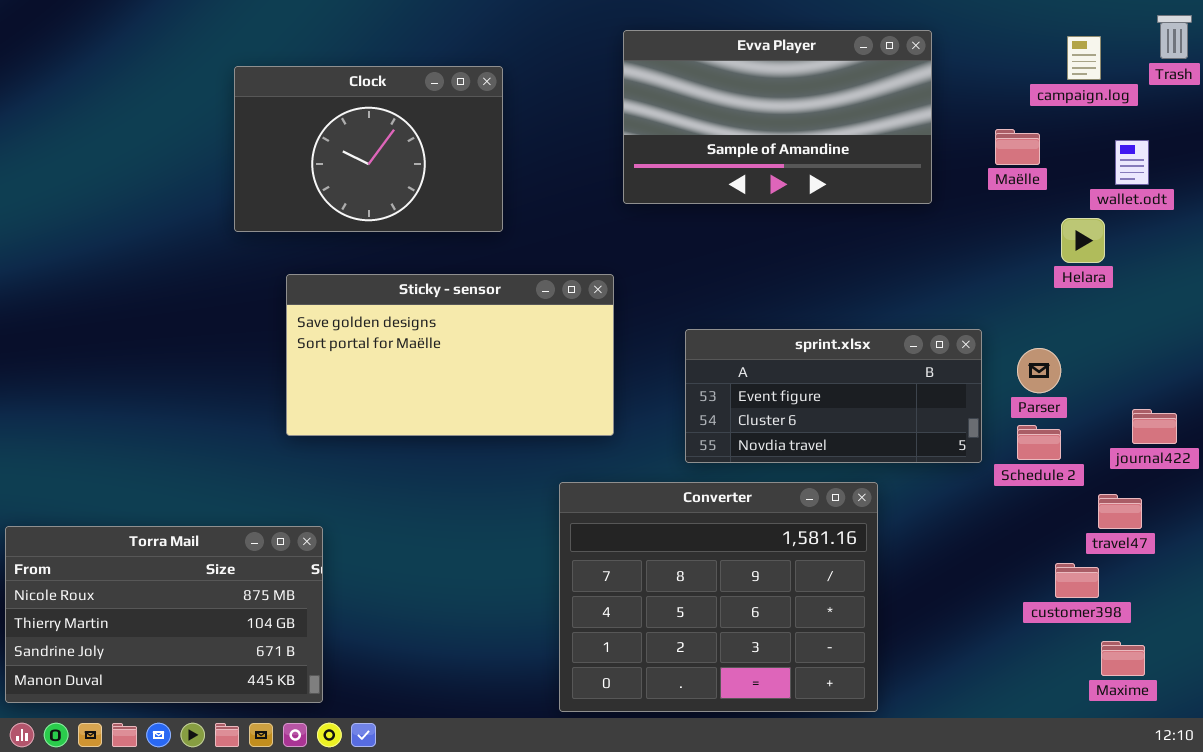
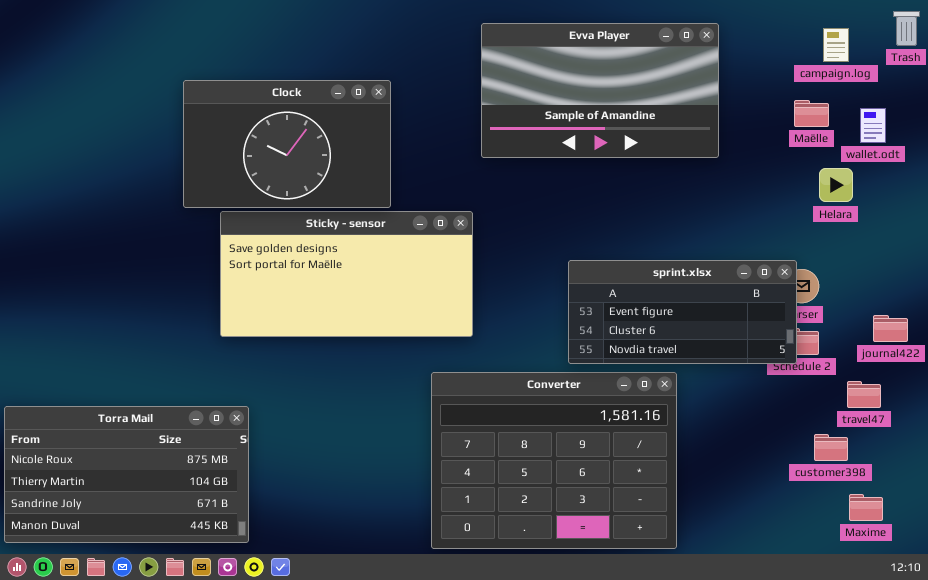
Clock: [234,66,503,232] -> [183,80,391,208], moved
Maëlle: [995,129,1040,165] -> [794,100,829,127], moved
sprint.xlsx: [685,329,982,463] -> [568,260,797,364], moved

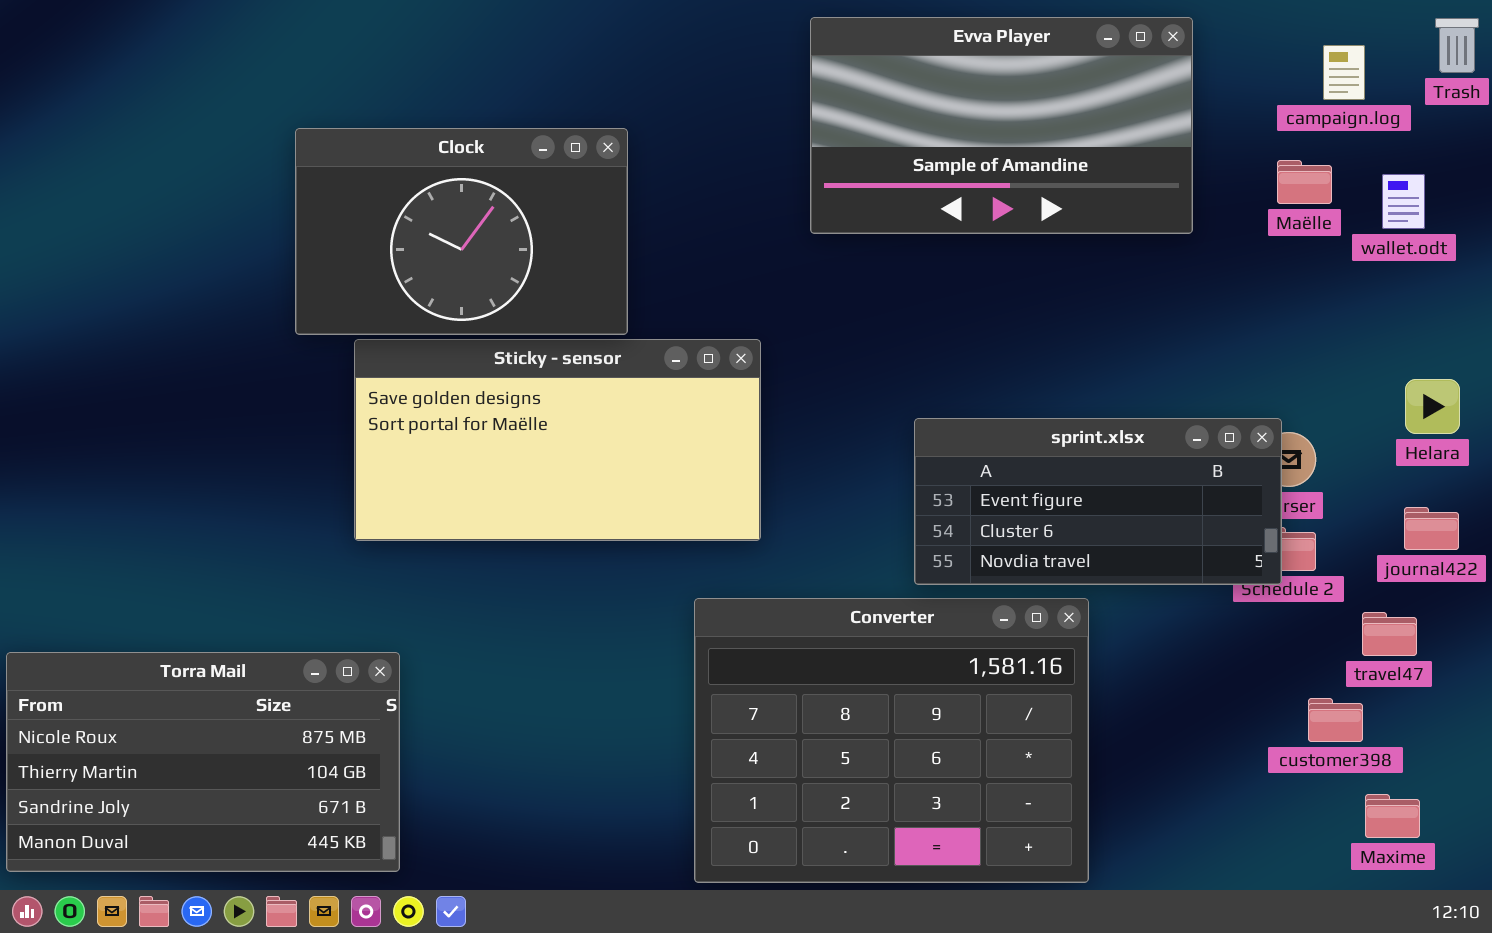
Evva Player: [481,23,719,158] -> [810,17,1193,234], moved
Helara: [819,168,853,202] -> [1405,379,1460,434], moved

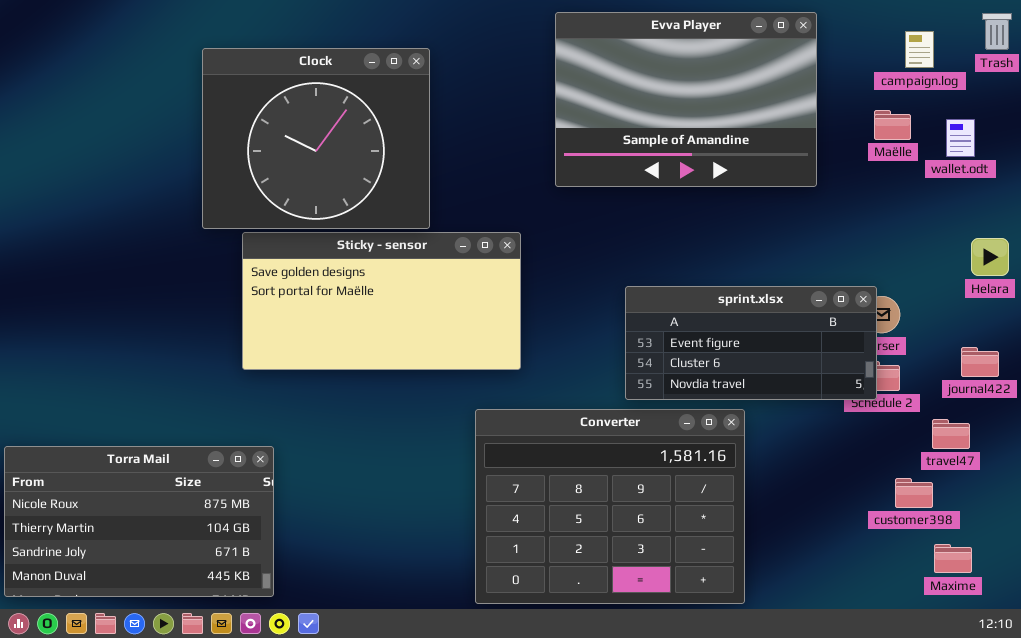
Evva Player: [810,17,1193,234] -> [555,12,817,187], resized
Clock: [295,128,628,335] -> [202,48,430,229], resized
Helara: [1405,379,1460,434] -> [971,238,1009,276], moved

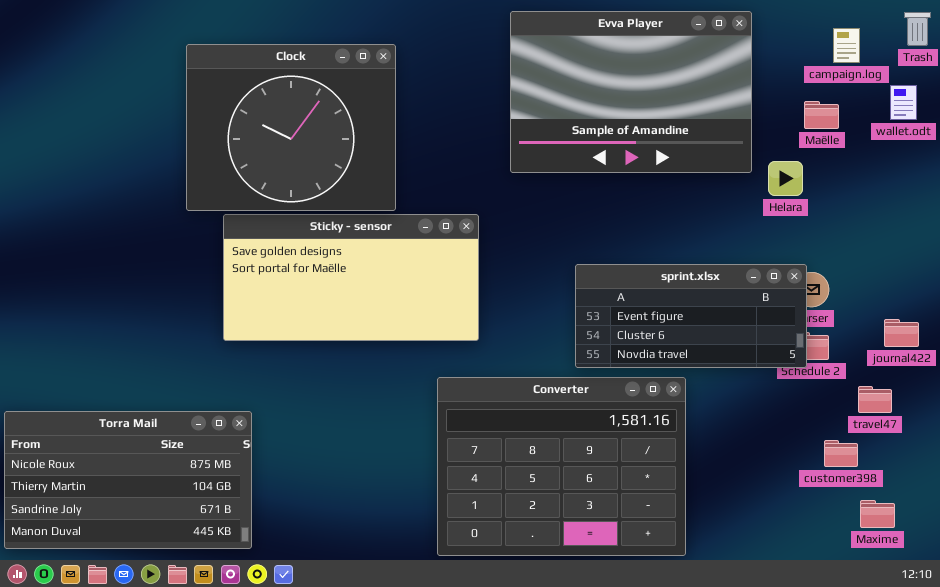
wallet.odt: [946,119,975,157] -> [890,85,917,120], moved
Helara: [971,238,1009,276] -> [768,161,803,196], moved

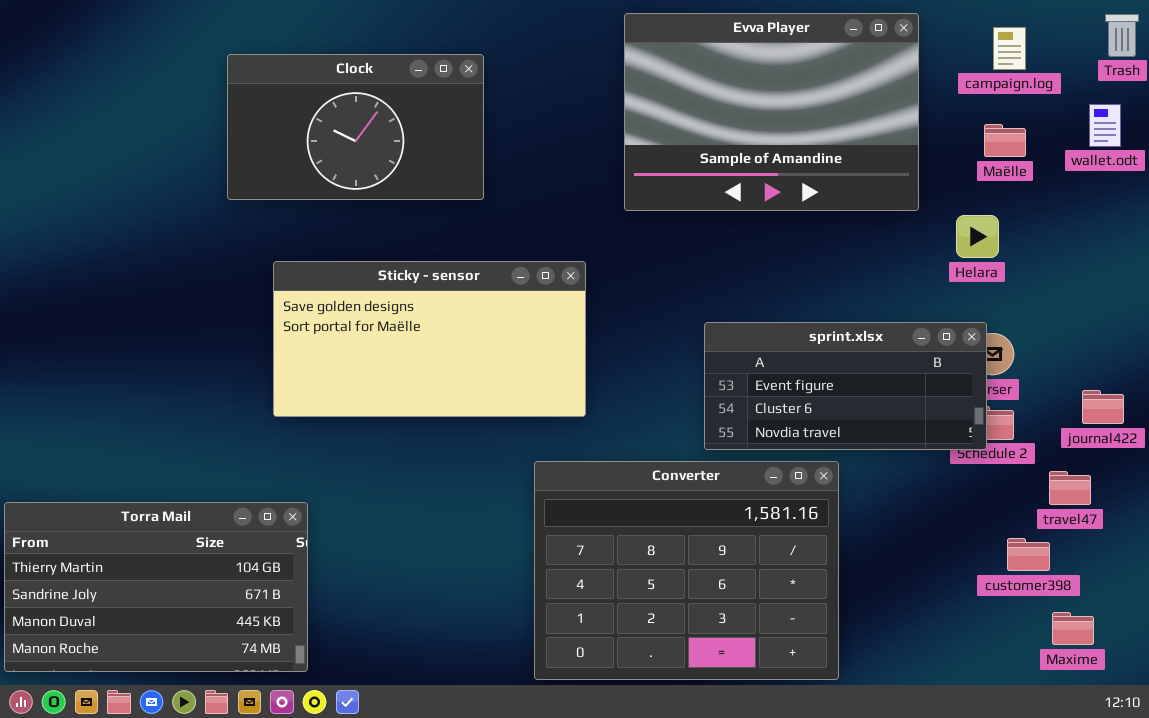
campaign.log: [833,28,860,63] -> [993,27,1026,70], moved
Clock: [186,44,396,211] -> [227,54,484,200], resized
Helara: [768,161,803,196] -> [956,215,999,258], moved
Torra Mail: [4,411,252,549] -> [4,502,308,672], scrolled down 1 row

